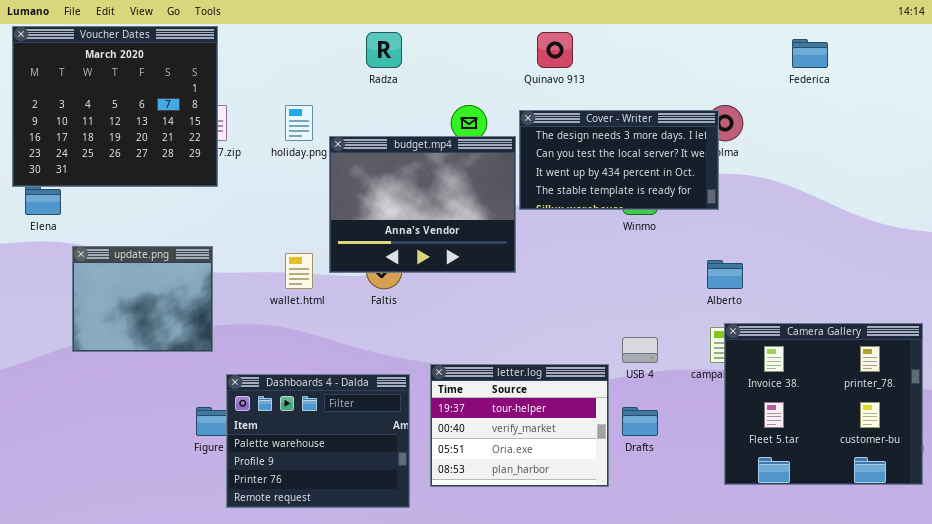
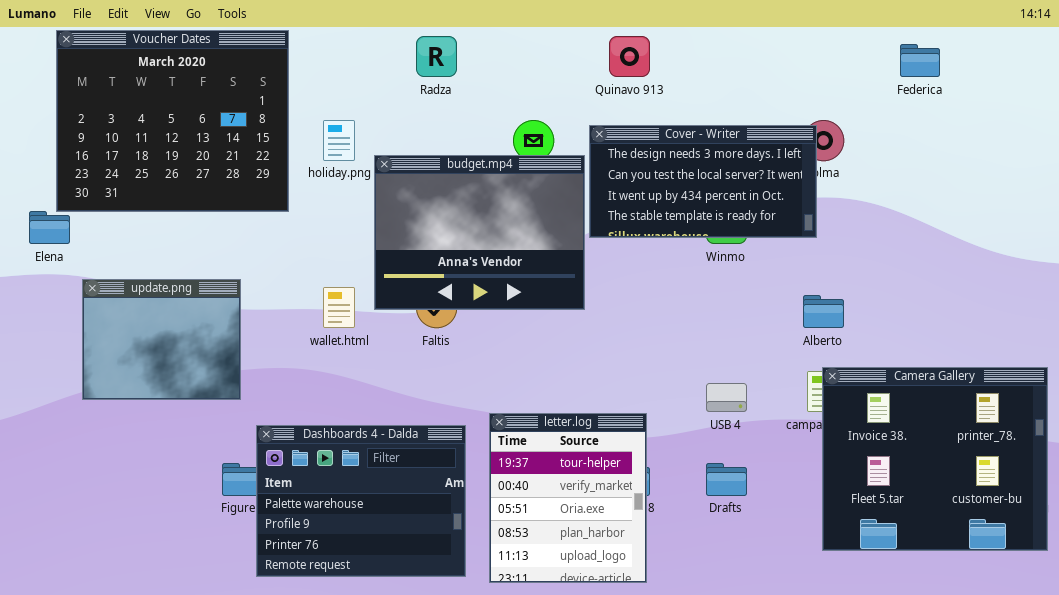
Voucher Dates: [12,26,218,187] -> [56,30,289,212], moved
letter.log: [430,364,609,487] -> [489,413,647,583], resized

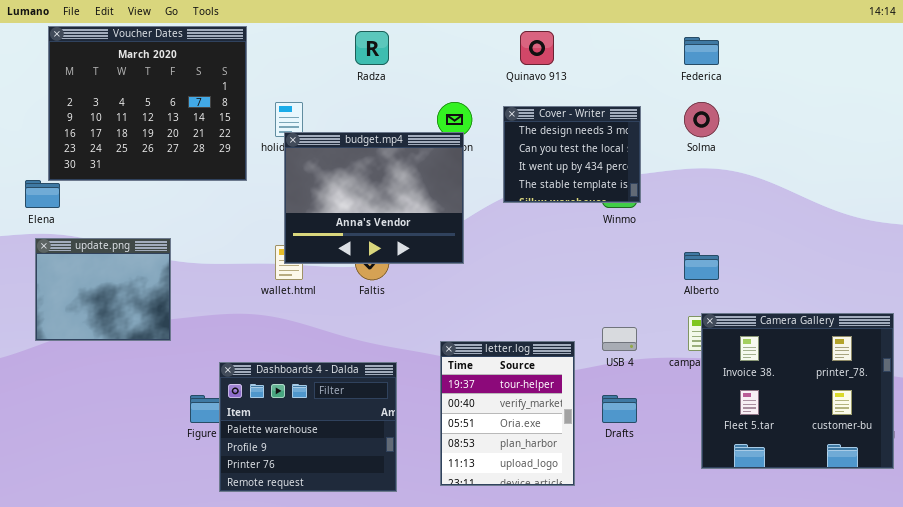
Federica: [900,44,940,77] -> [684,37,719,65], moved
Cover - Writer: [589,125,817,238] -> [503,106,641,203], resized
budget.mp4: [374,155,585,310] -> [284,132,464,264], moved
update.png: [82,279,241,400] -> [35,238,171,341], moved
letter.log: [489,413,647,583] -> [440,341,575,486], moved

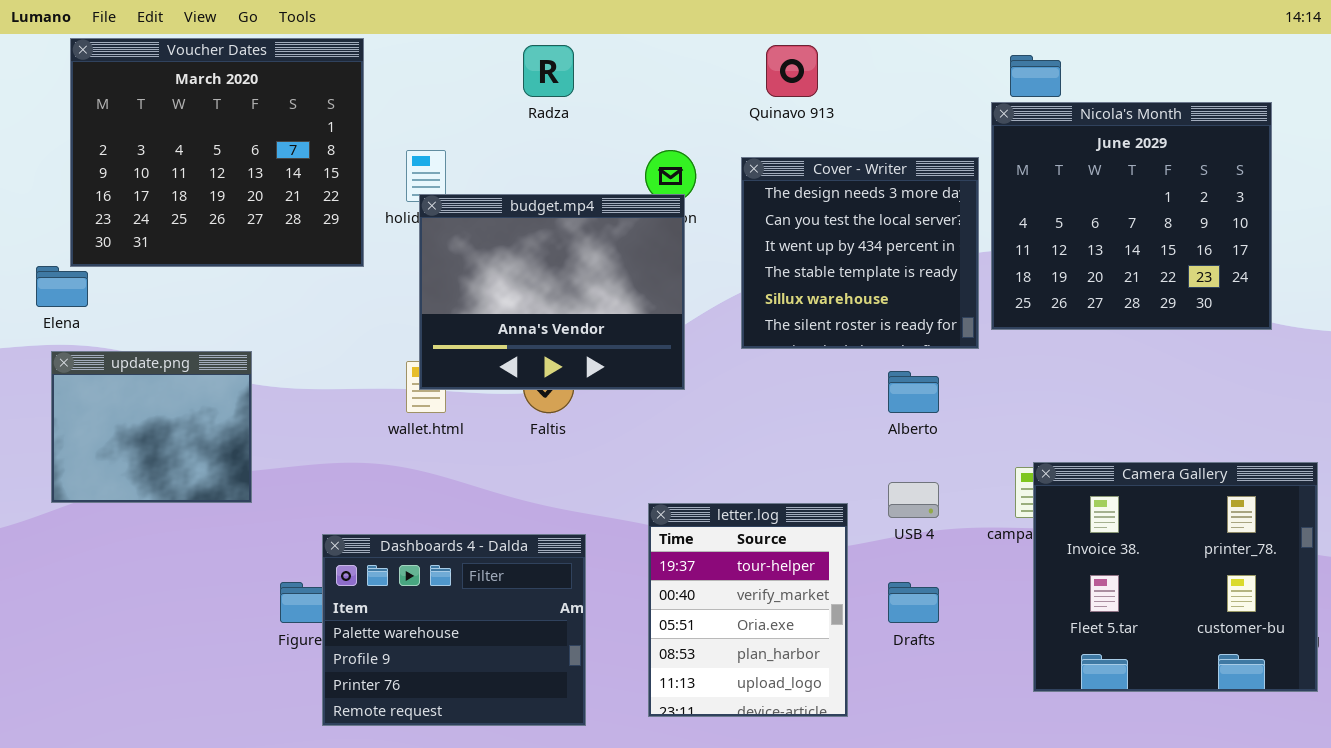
Nicola's Month: none -> [991,102,1272,330], opened
Cover - Writer: [503,106,641,203] -> [741,157,979,349], resized
Alberto: [684,252,719,280] -> [888,371,939,413], moved

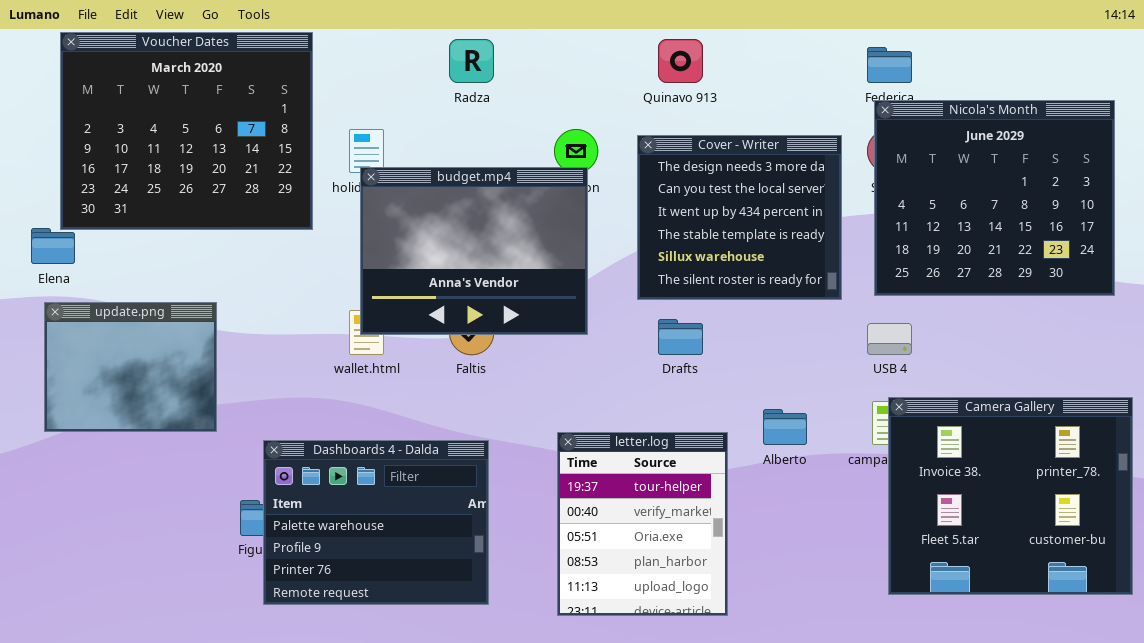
Nicola's Month: [991,102,1272,330] -> [874,100,1115,296], moved
Alberto: [888,371,939,413] -> [763,409,807,445], moved
USB 4: [888,482,939,518] -> [867,323,912,355], moved
Dashboards 4 - Dalda: [322,534,586,726] -> [263,440,489,605], moved
Drafts: [888,582,939,623] -> [658,319,703,355], moved

